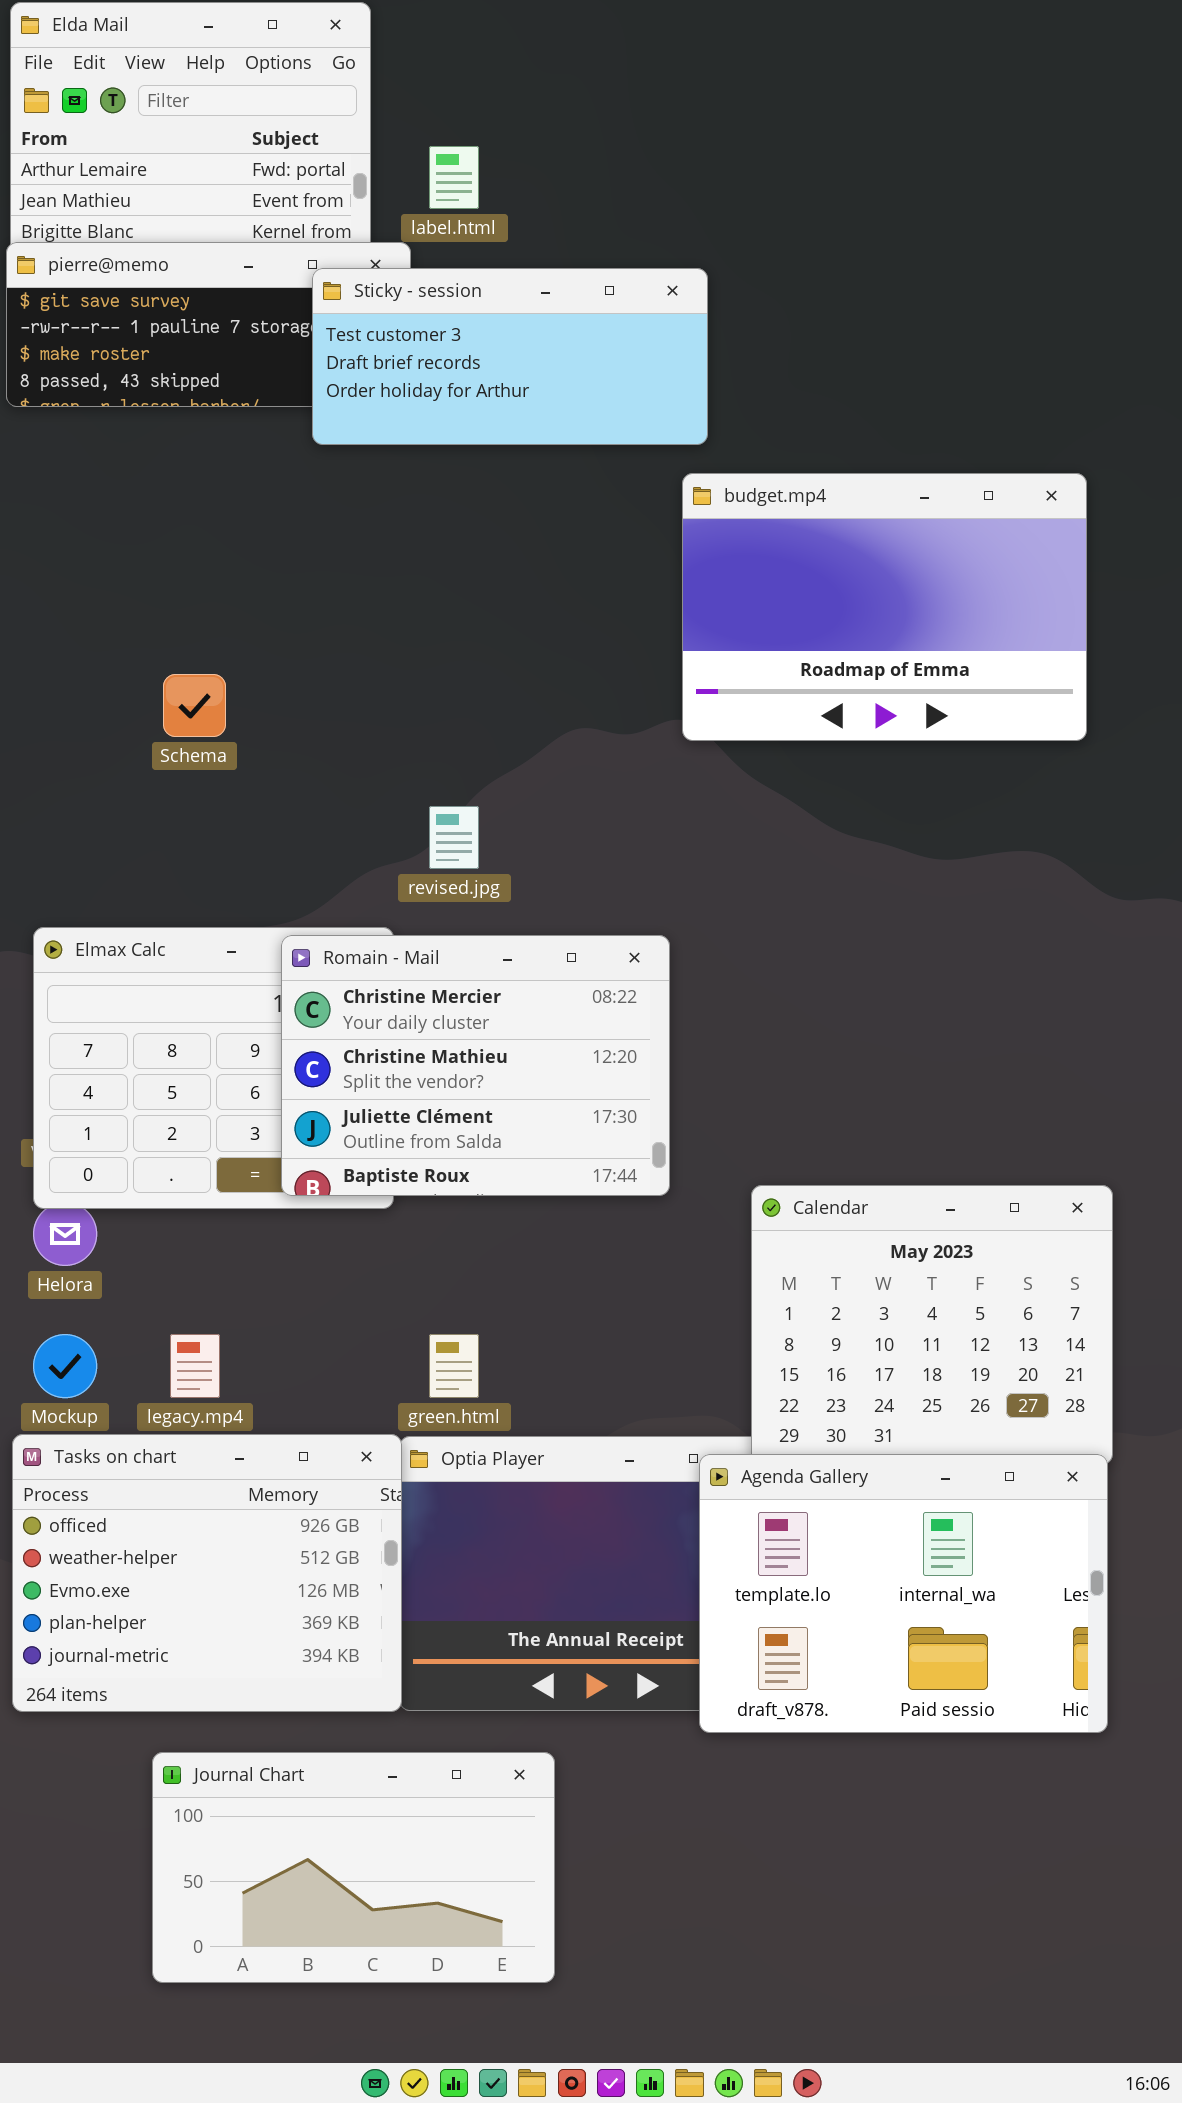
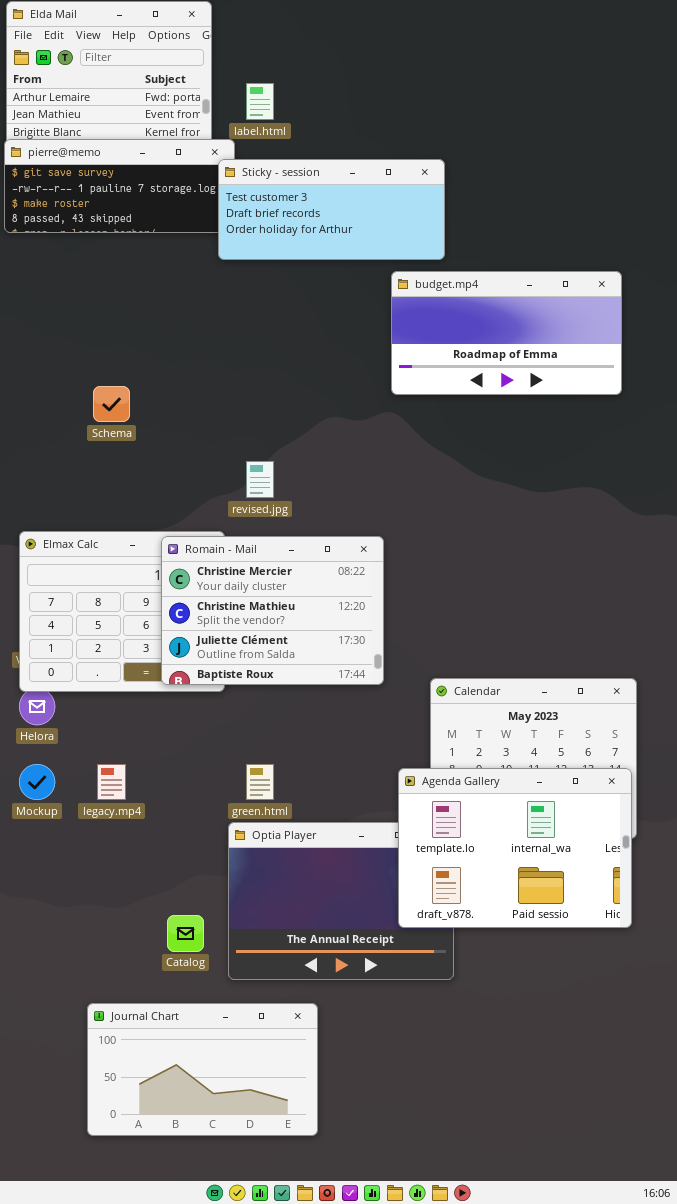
Sticky - session: [312,268,708,445] -> [218,159,445,260], moved
budget.mp4: [682,473,1087,741] -> [391,271,622,395], resized
Tasks on chart: [12,1434,402,1712] -> none, closed
Agenda Gallery: [699,1454,1108,1733] -> [398,768,632,928], moved

